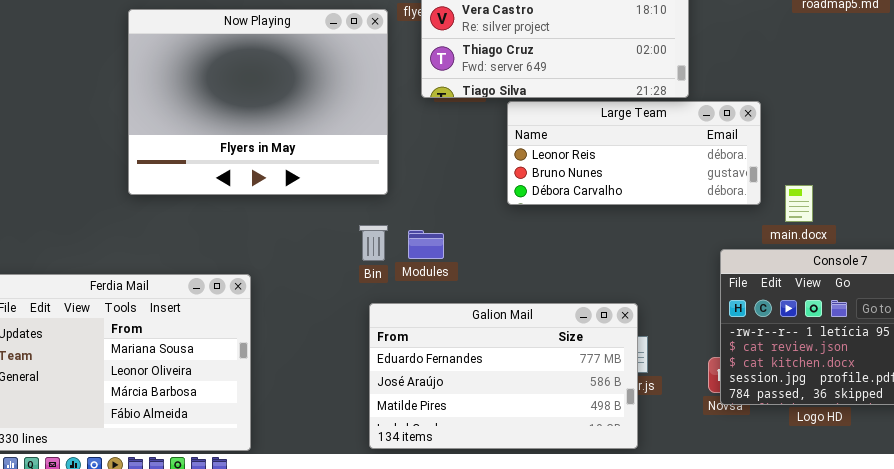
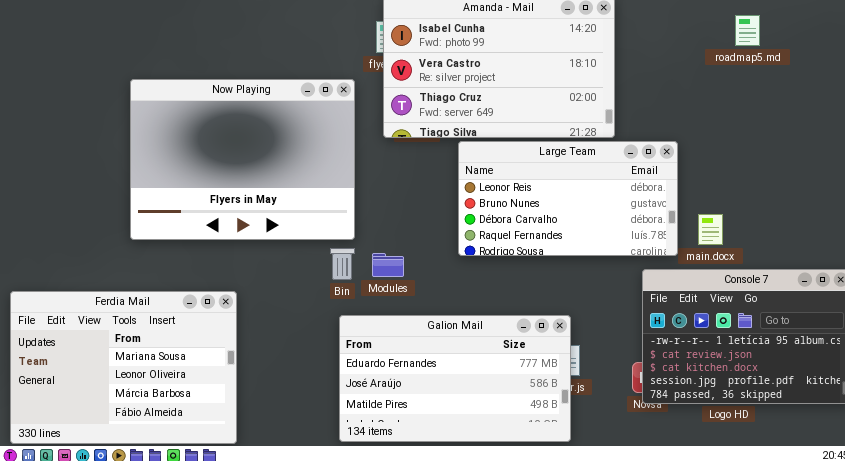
Now Playing: [128,9,388,195] -> [130,79,355,240], moved
Large Team: [507,101,761,205] -> [458,141,678,256], resized

